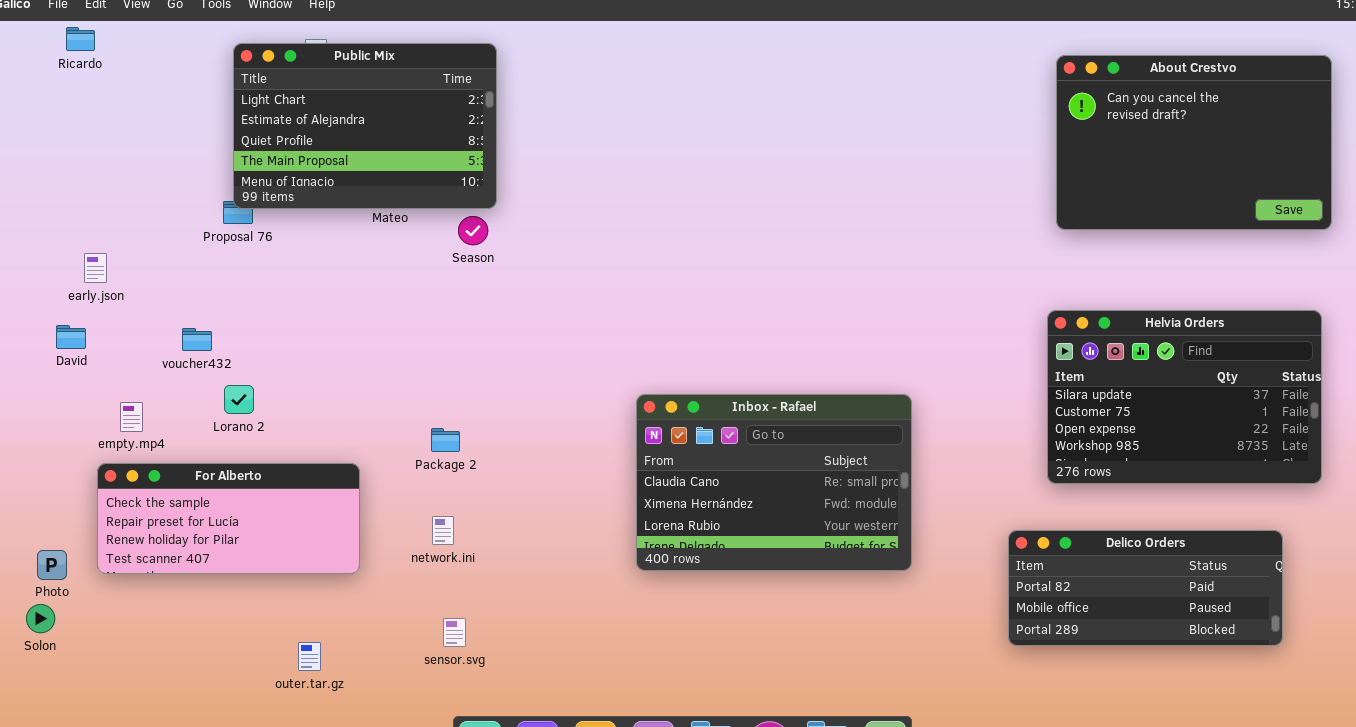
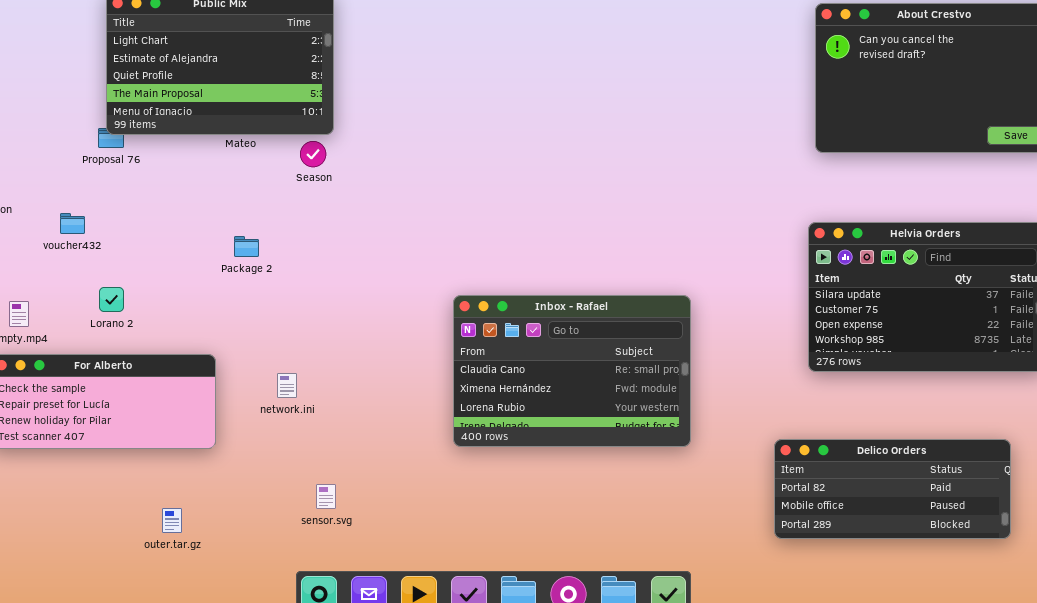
voucher432: [182,328,212,351] -> [60,213,85,234], moved
Package 2: [431,428,460,452] -> [234,236,259,257], moved
network.ini: [432,516,454,545] -> [277,373,297,398], moved
Delico Orders: [1008,530,1283,646] -> [774,439,1011,539], moved
sensor.svg: [443,618,466,647] -> [316,484,336,509], moved

